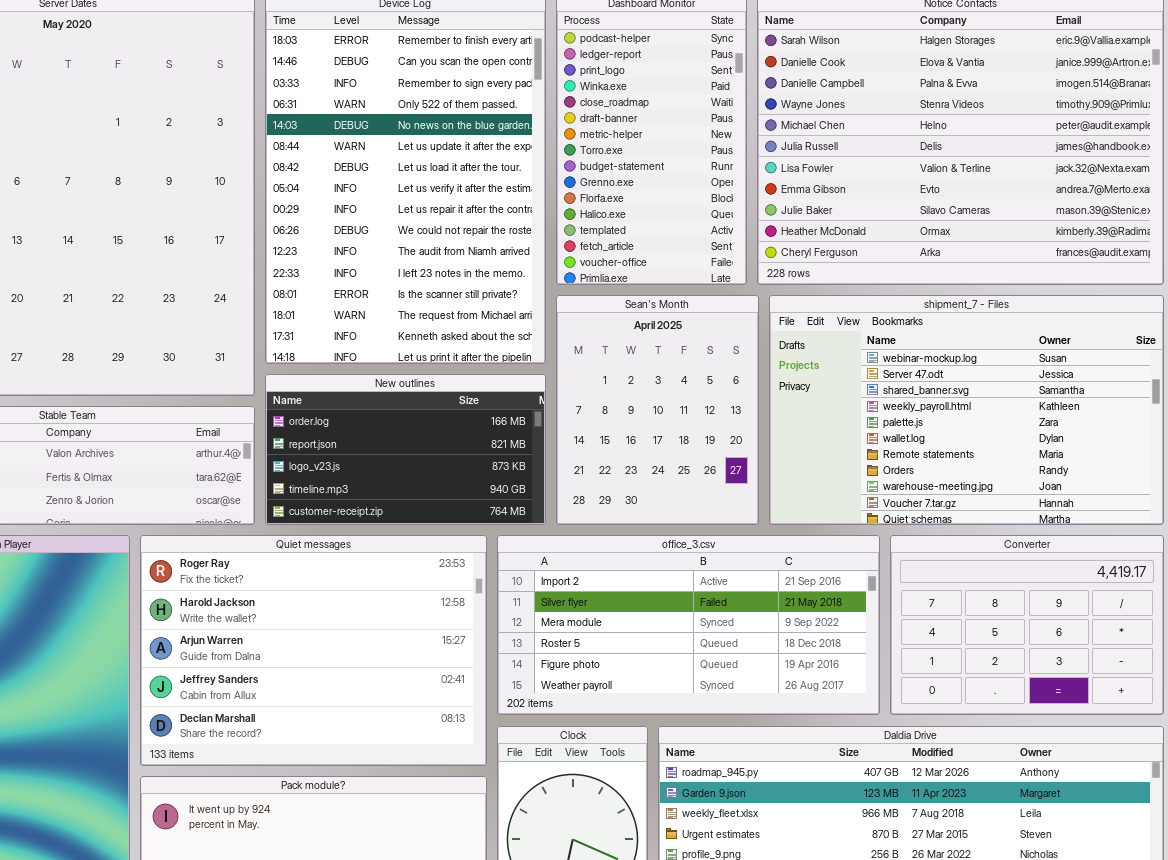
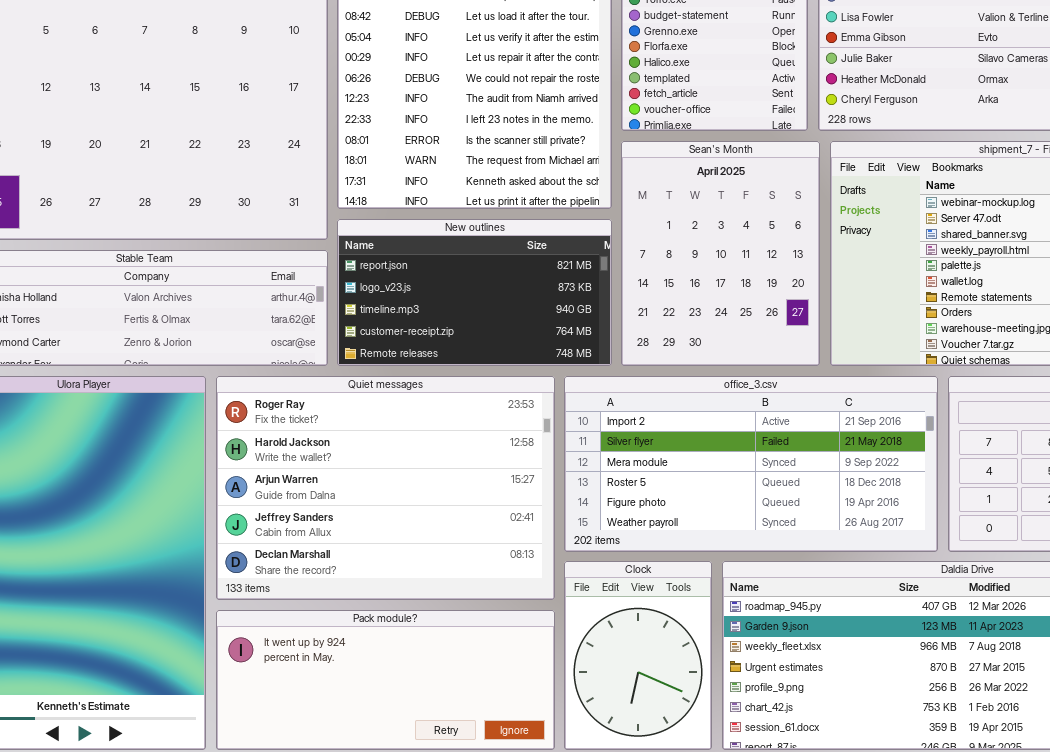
New outlines: [265,374,546,525] -> [337,219,612,366], scrolled down 1 row

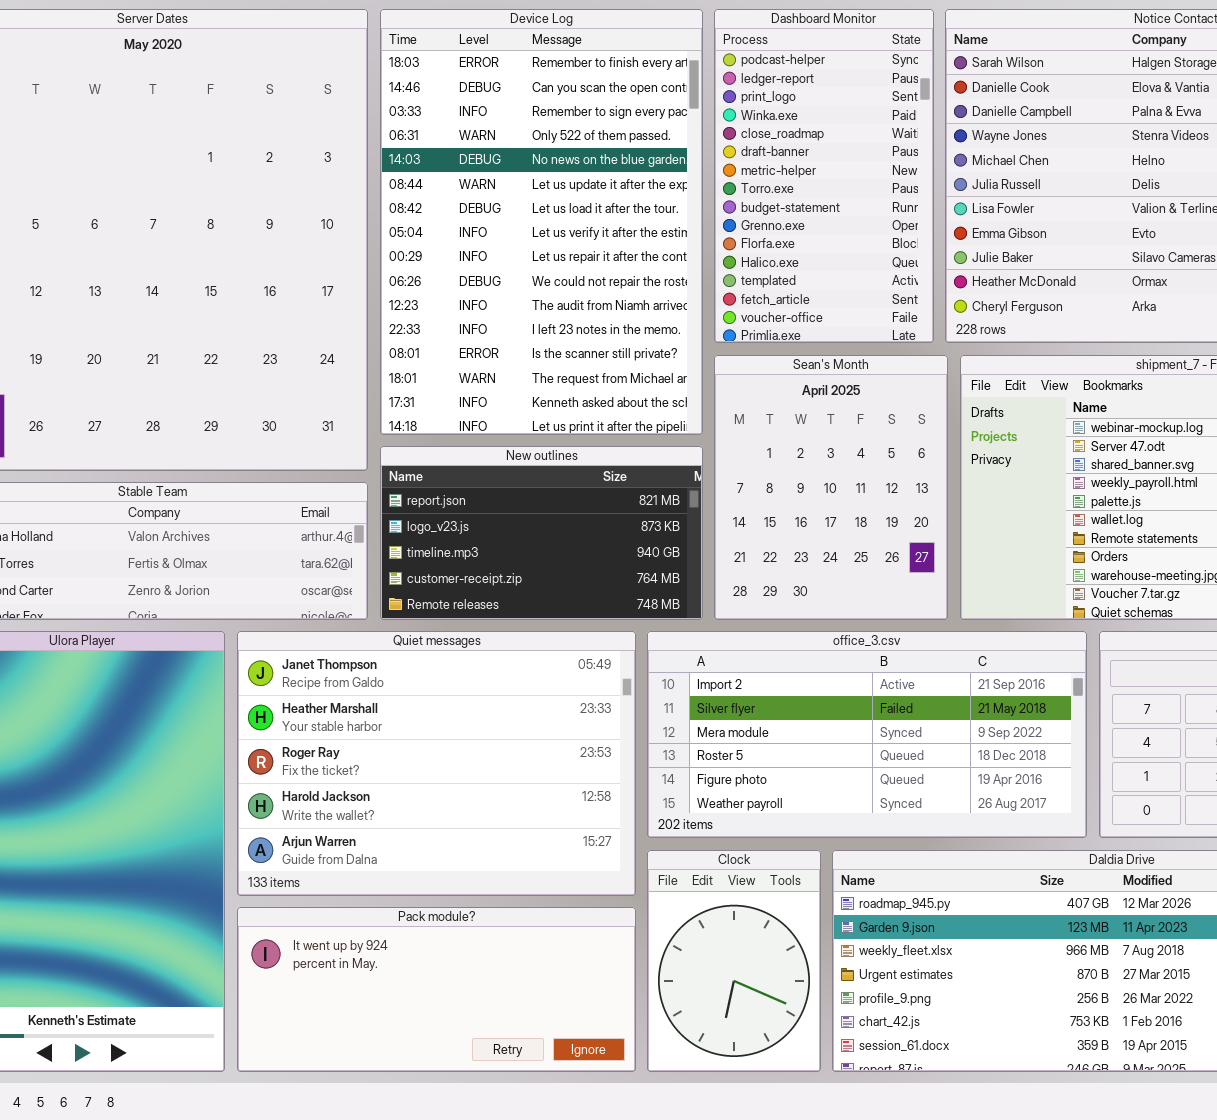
Quiet messages: [216,376,555,600] -> [237,631,636,896], scrolled up 2 rows

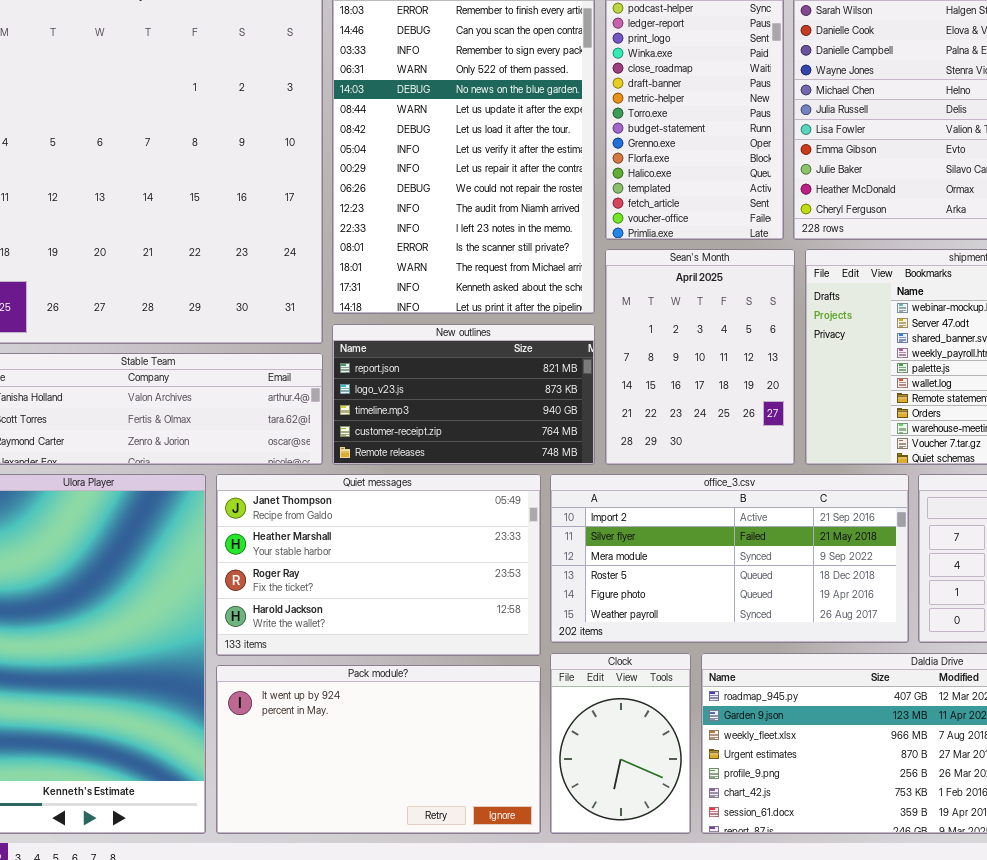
Quiet messages: [237,631,636,896] -> [216,474,541,656], resized
Pack module?: [237,907,636,1072] -> [216,665,541,834], resized

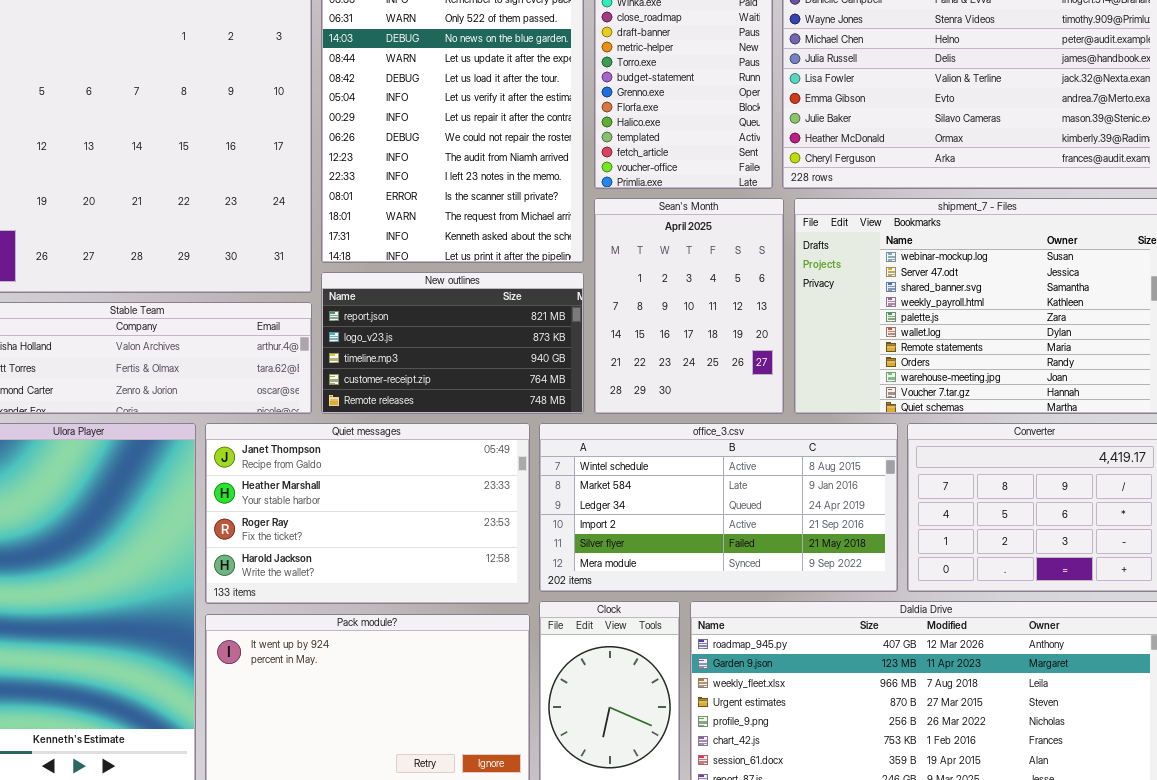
office_3.csv: [550,474,909,643] -> [539,423,898,592], scrolled up 3 rows

